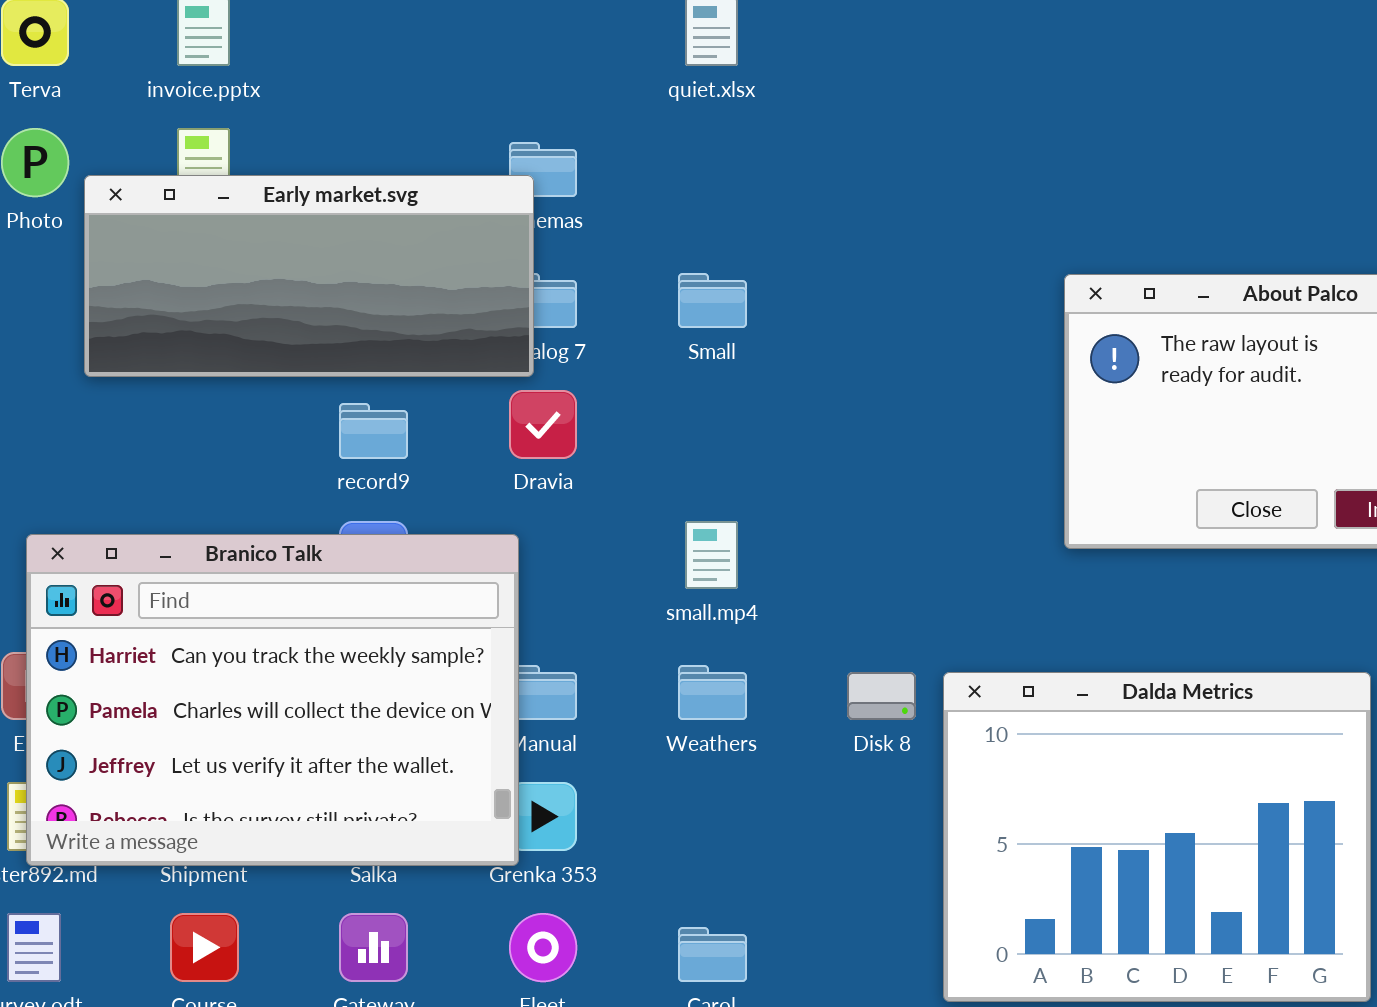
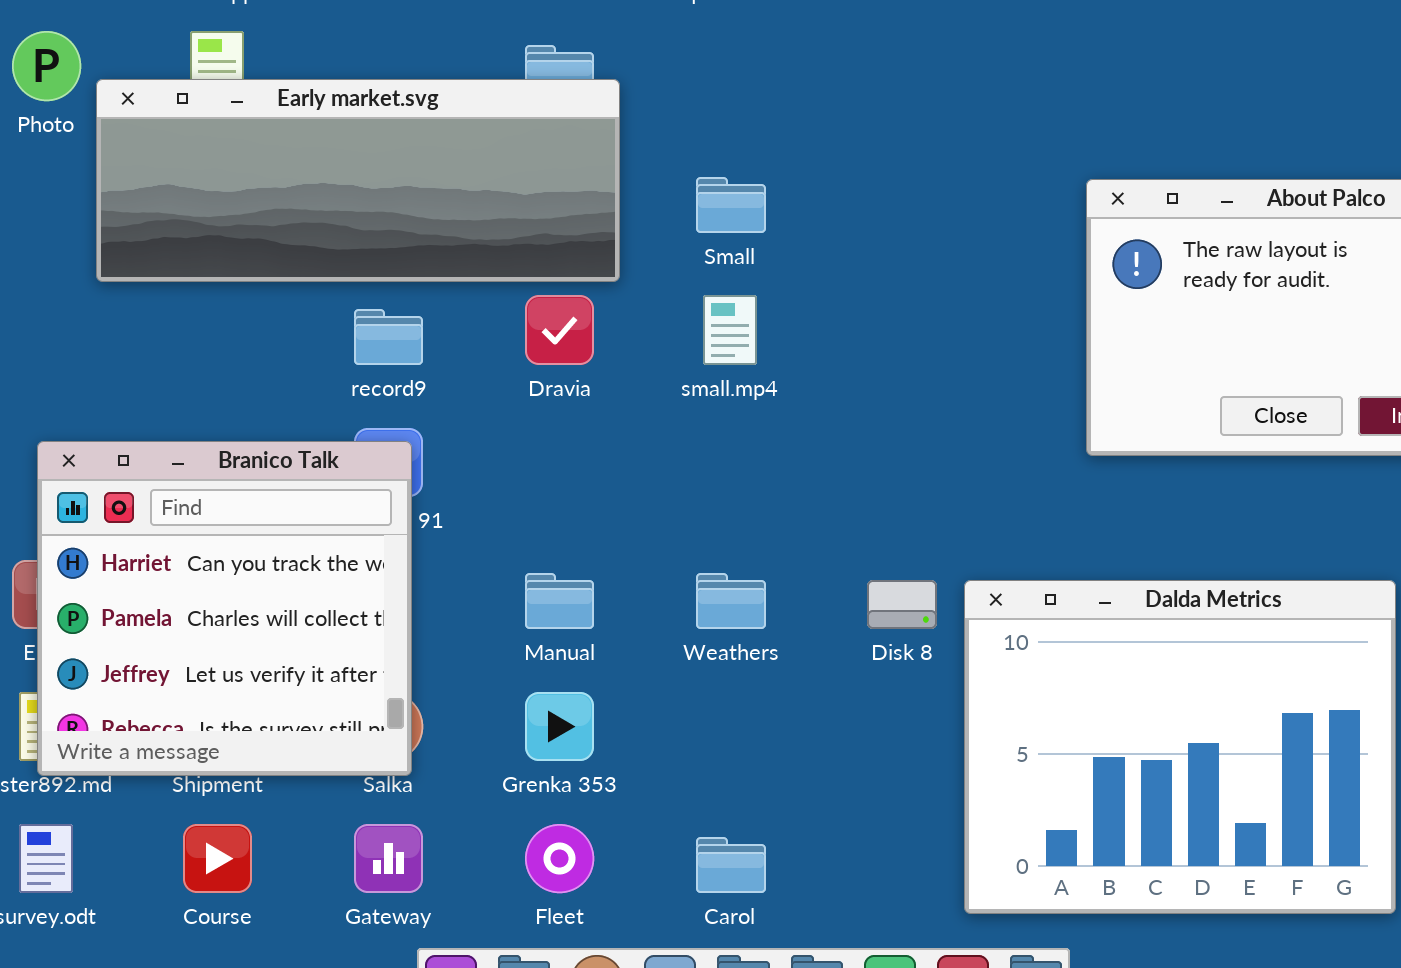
Early market.svg: [84,175,534,377] -> [96,79,620,282], resized
small.mp4: [685,521,738,589] -> [703,295,757,365], moved
Branico Talk: [26,534,519,866] -> [37,441,412,776], resized

